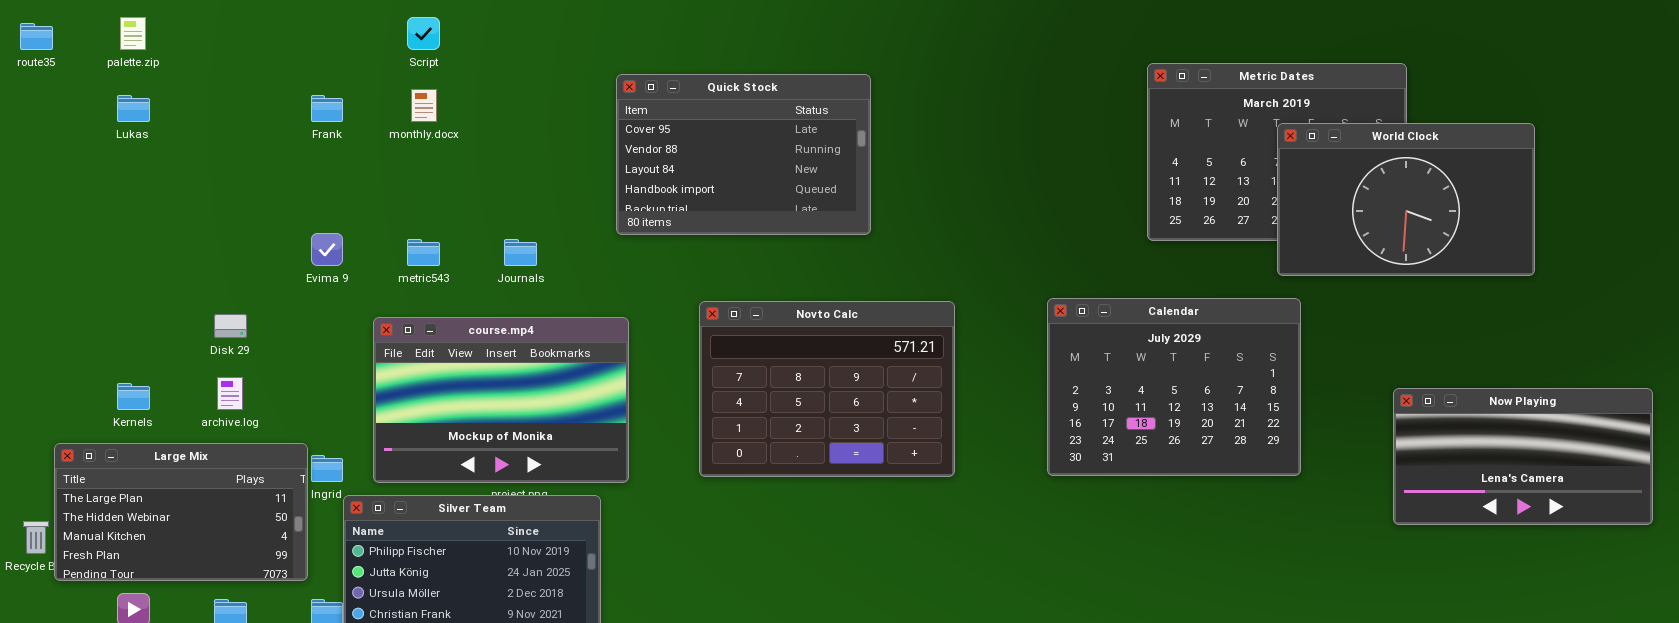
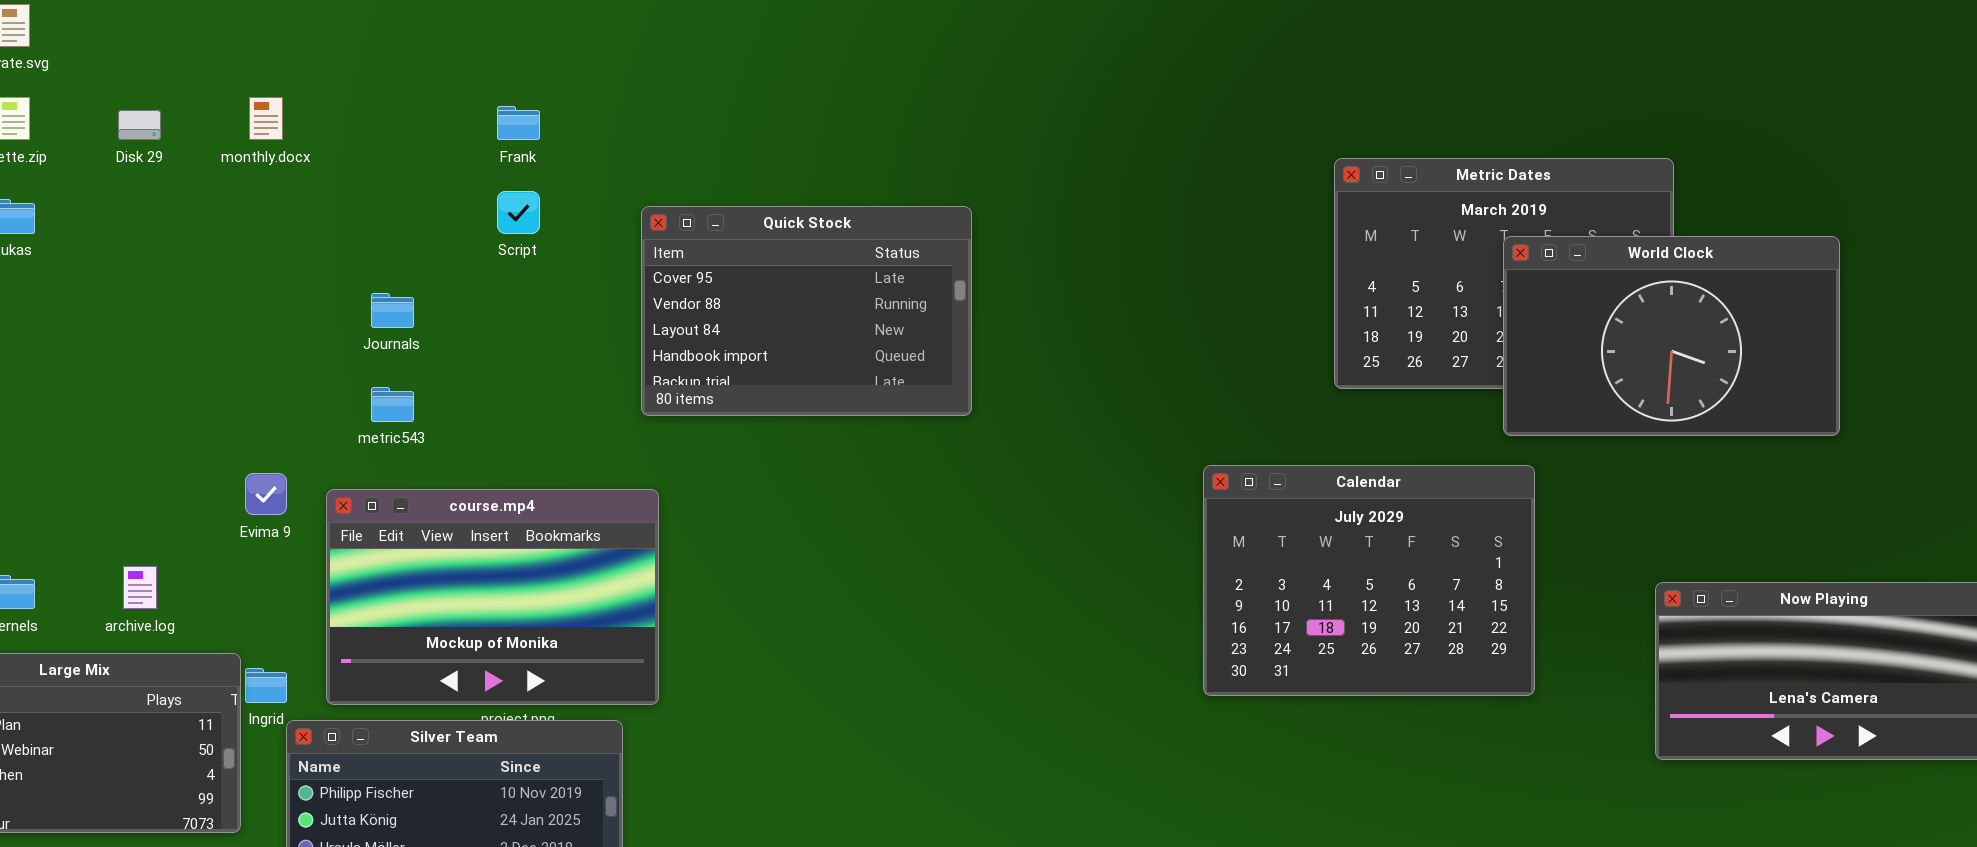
Script: [407,17,440,50] -> [497,191,540,234], moved
Quick Stock: [616,74,871,235] -> [641,206,972,416], moved
monthly.docx: [411,89,437,122] -> [249,97,283,140], moved
Frank: [311,95,343,122] -> [497,106,540,140], moved
Evima 9: [311,233,343,266] -> [245,473,287,515], moved
Journals: [504,239,537,266] -> [371,293,414,328], moved
Novto Calc: [699,301,955,477] -> none, closed
Disk 29: [214,314,247,338] -> [118,110,161,140], moved

